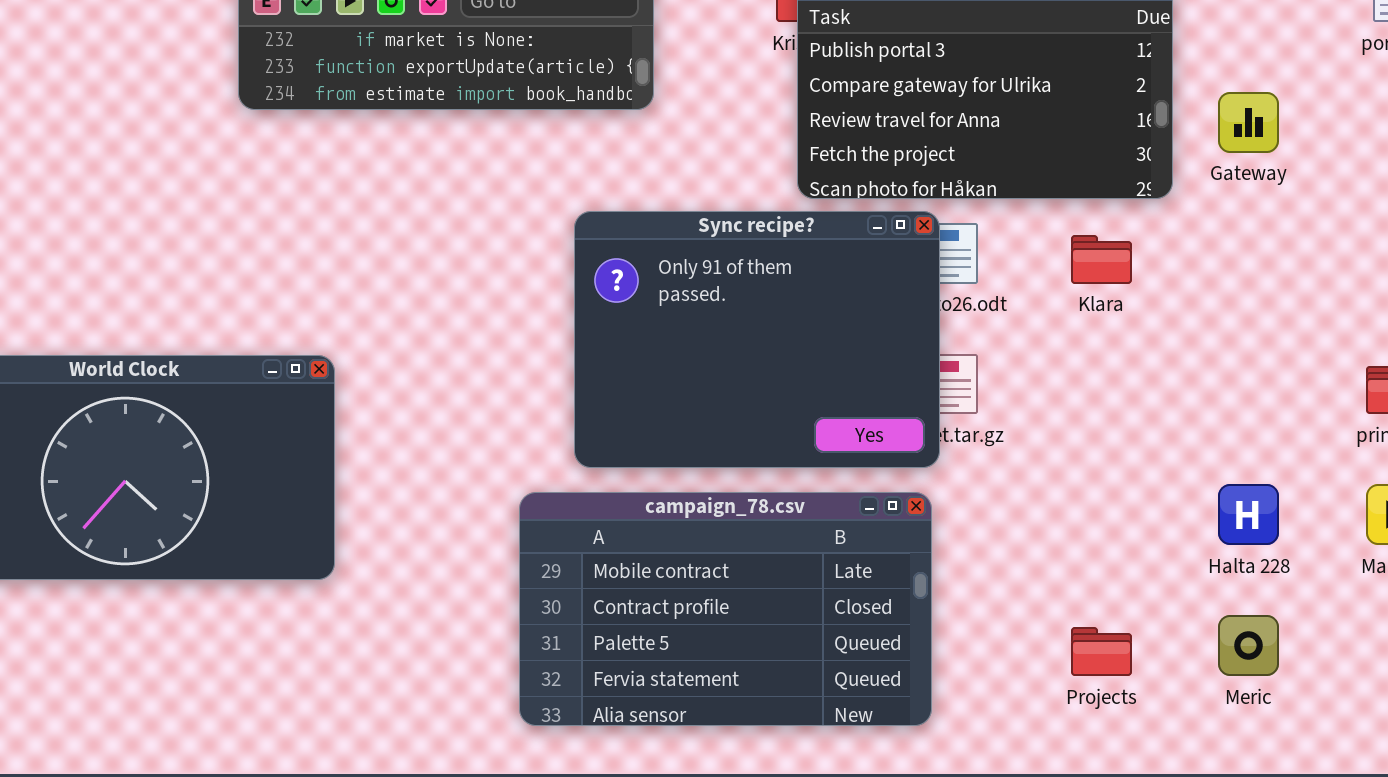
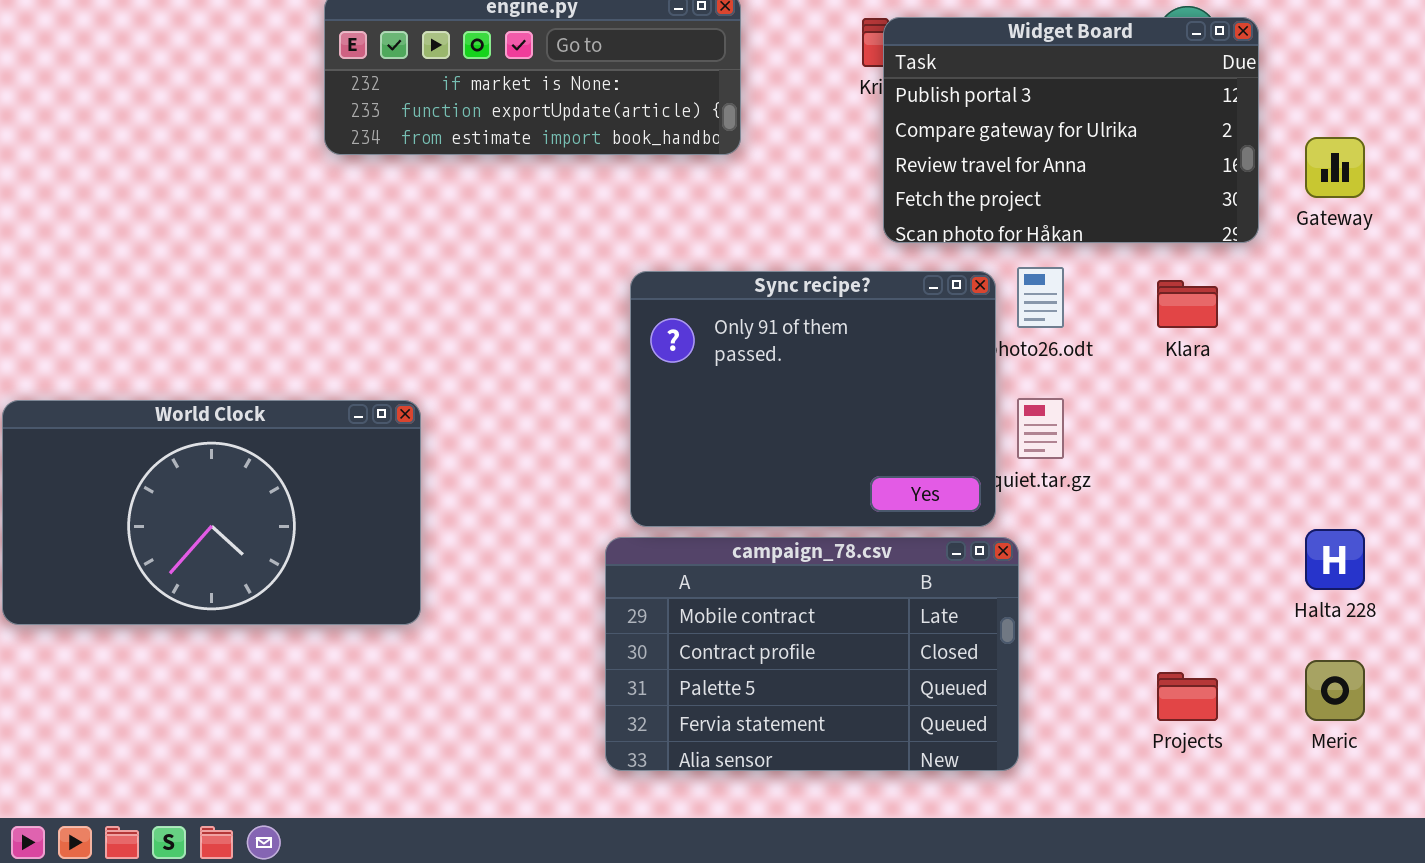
Sync recipe?: [574,211,940,468] -> [630,271,996,527], moved

